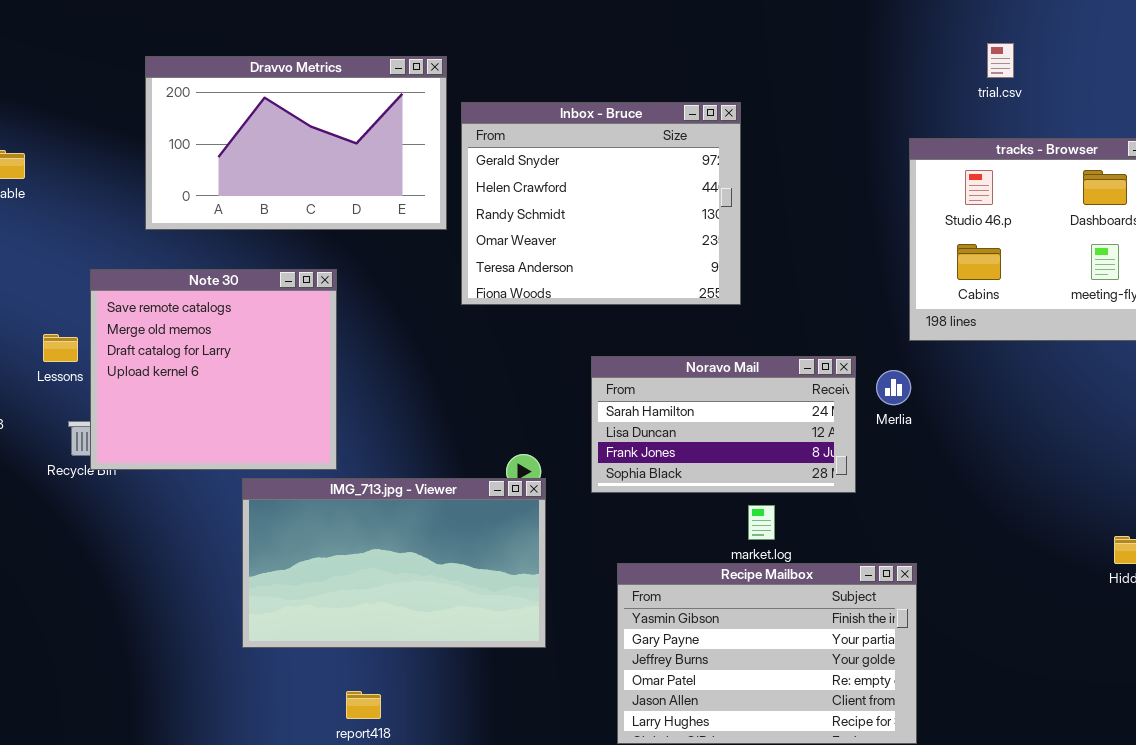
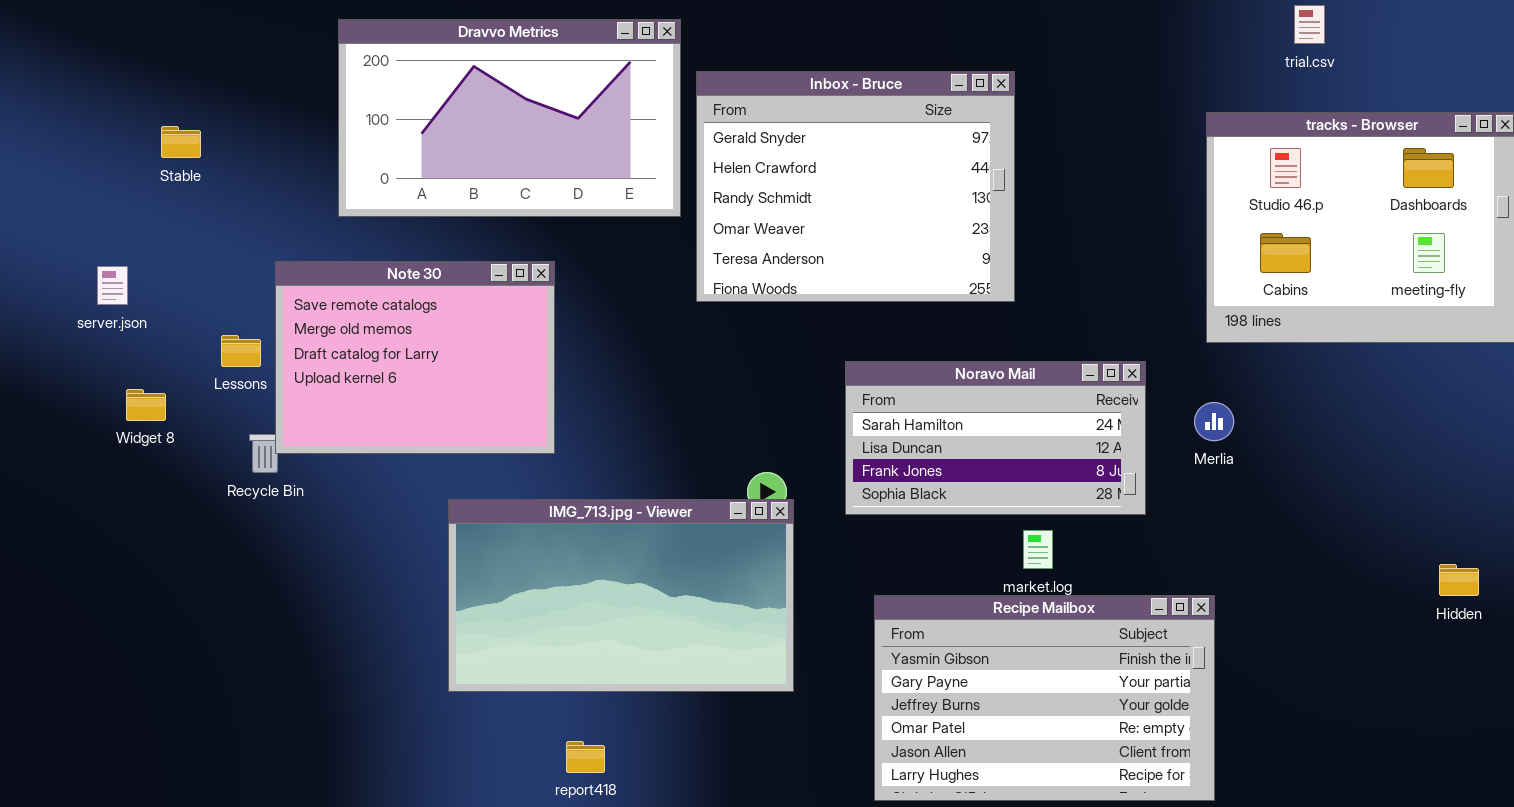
Note 30: [90,269,337,470] -> [275,261,555,454], resized
Merlia: [876,370,911,405] -> [1194,402,1234,441], moved

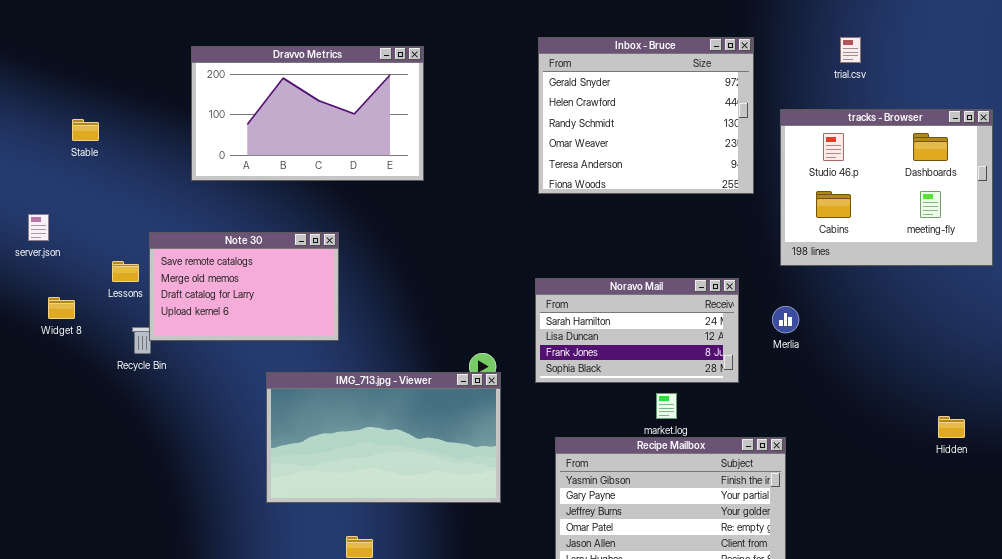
Inbox - Bruce: [696,71,1015,302] -> [538,37,754,194], moved
Note 30: [275,261,555,454] -> [149,232,339,341], resized

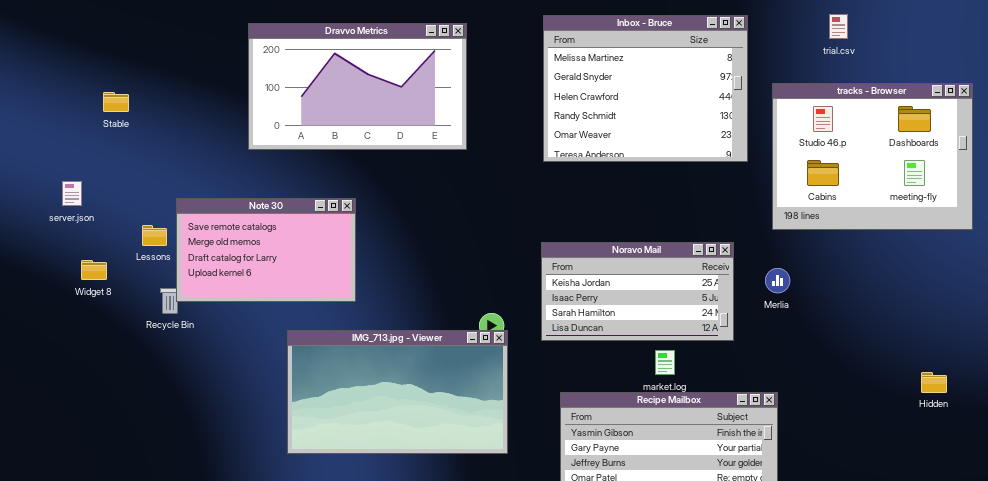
Inbox - Bruce: [538,37,754,194] -> [543,15,748,162], scrolled up 1 row
Dravvo Metrics: [191,46,424,181] -> [248,23,467,150], moved
Noravo Mail: [535,278,739,383] -> [541,242,734,341], scrolled up 2 rows

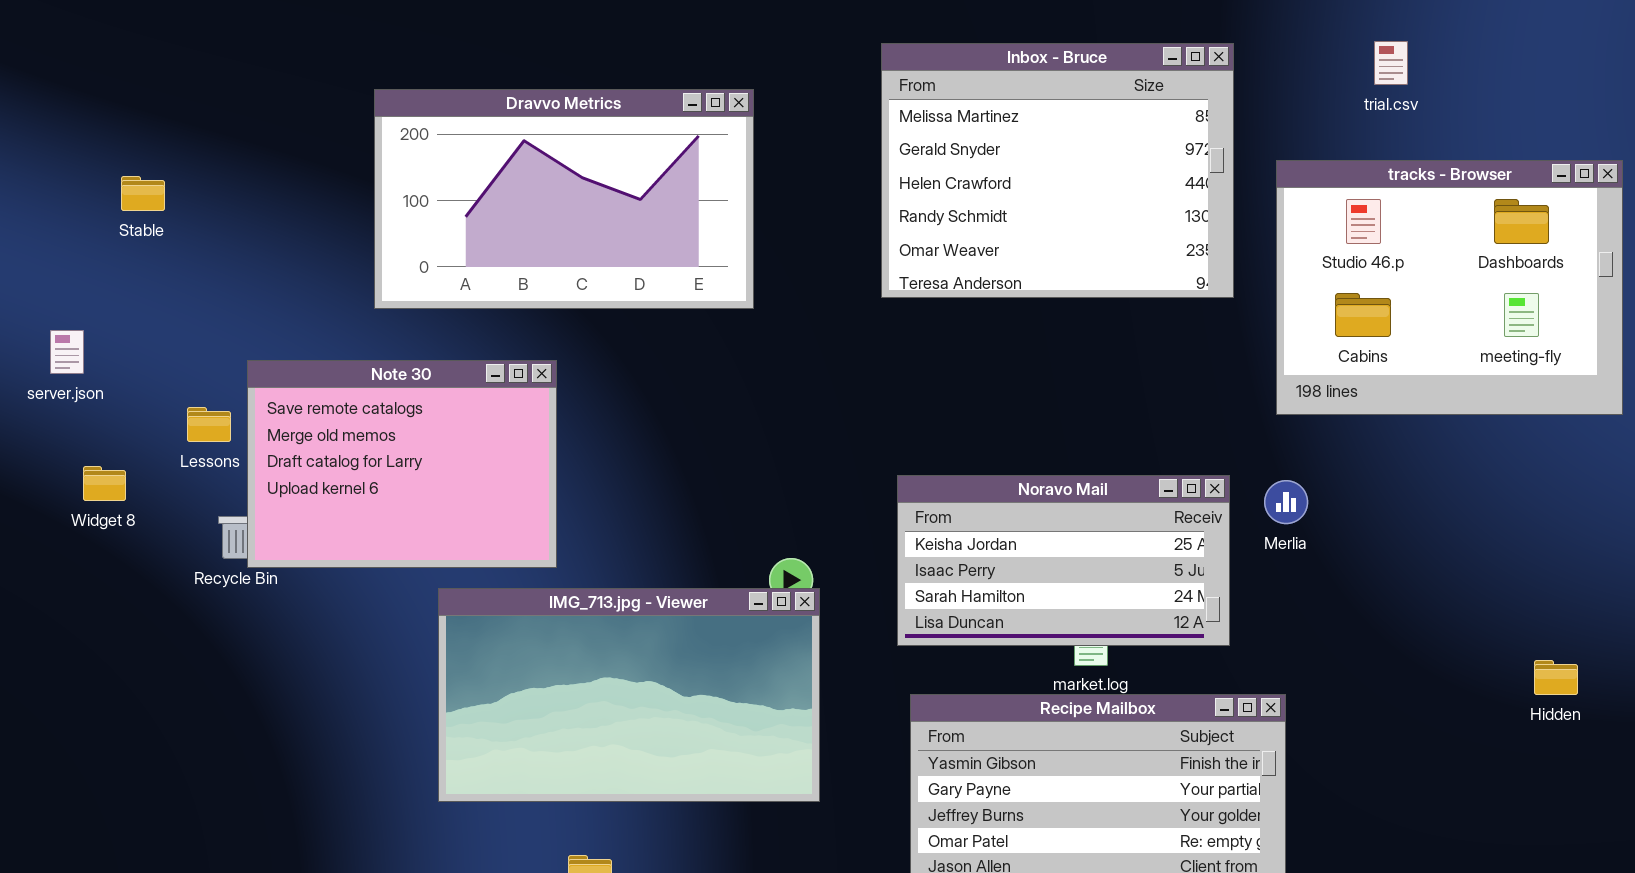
Dravvo Metrics: [248,23,467,150] -> [374,89,754,309], moved
Note 30: [176,198,356,302] -> [247,360,557,568], resized
Noravo Mail: [541,242,734,341] -> [897,475,1230,646], moved

